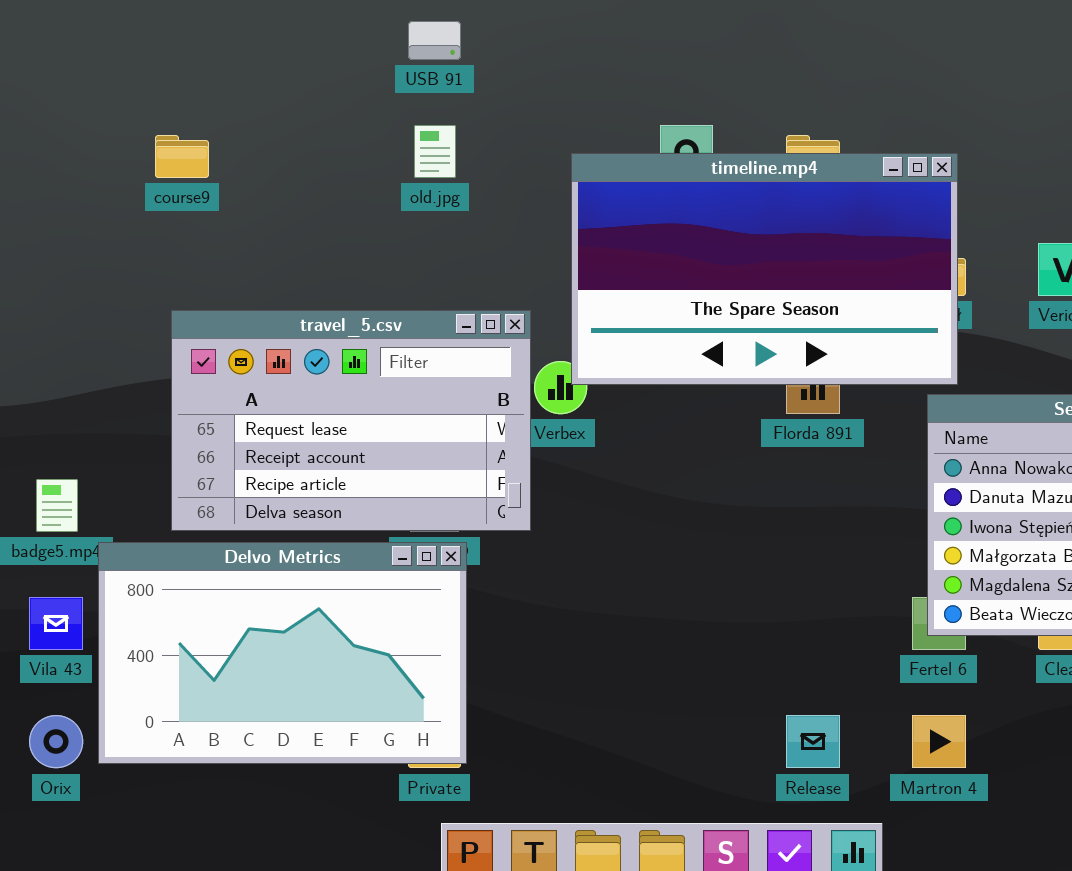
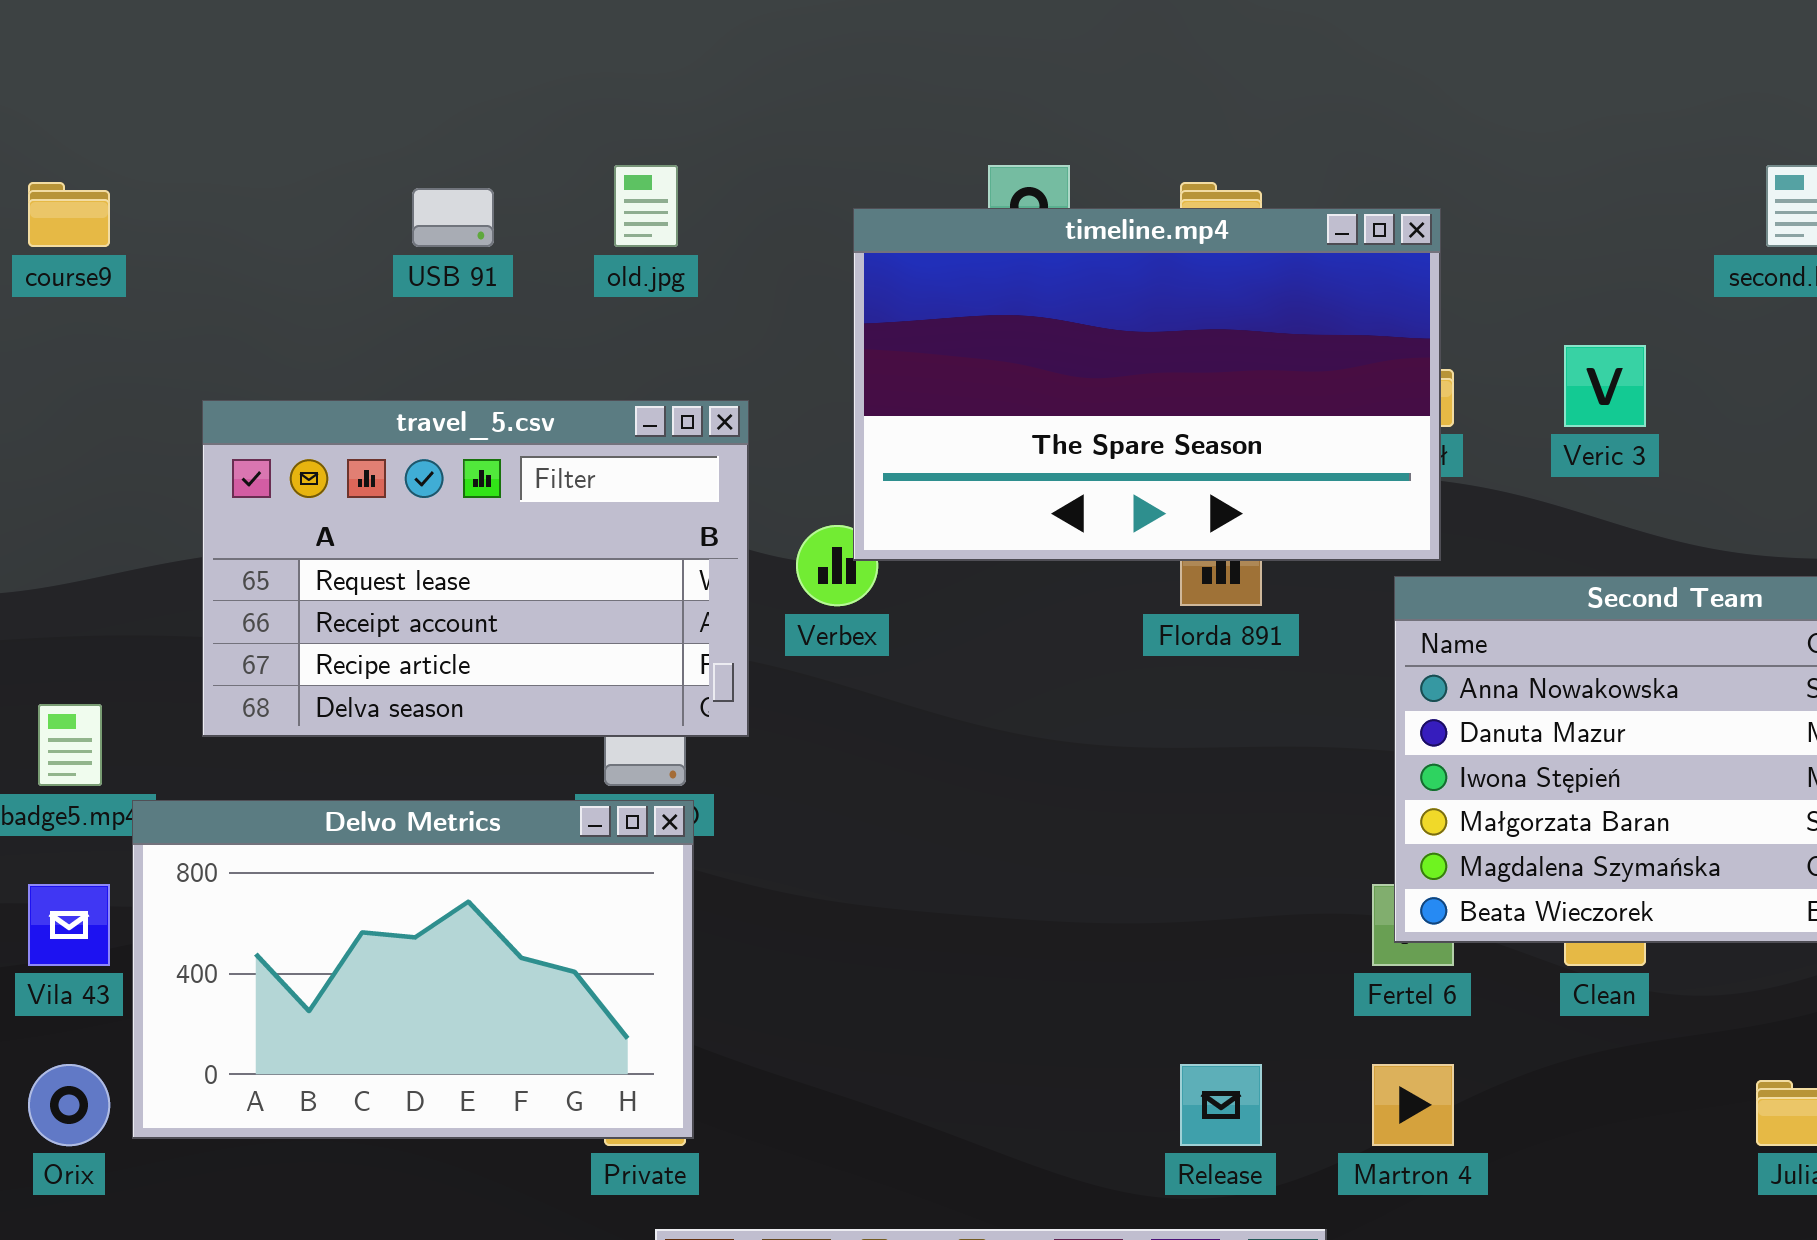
USB 91: [408,21,461,60] -> [412,188,494,247], moved
course9: [155,135,209,178] -> [28,182,110,247], moved
travel_5.csv: [171,310,531,531] -> [202,400,749,737], moved

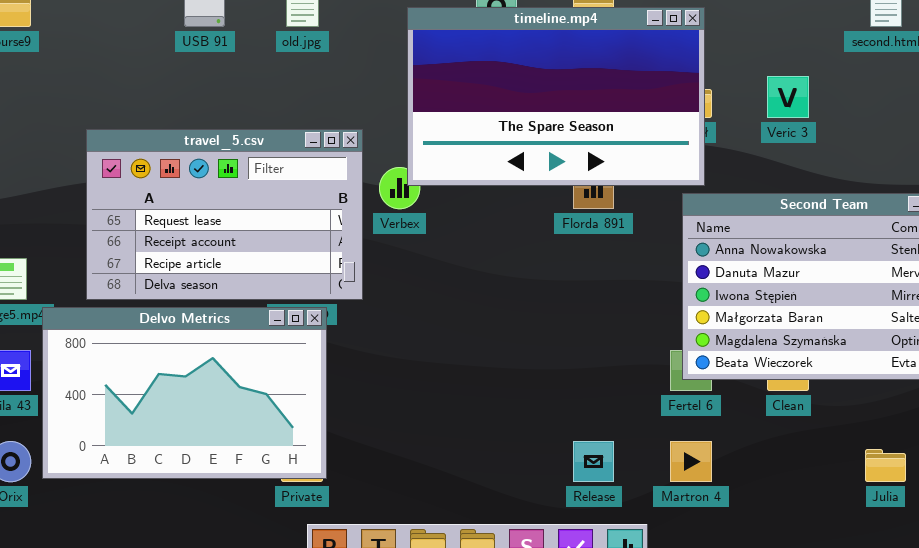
travel_5.csv: [202,400,749,737] -> [86,129,363,300], moved

